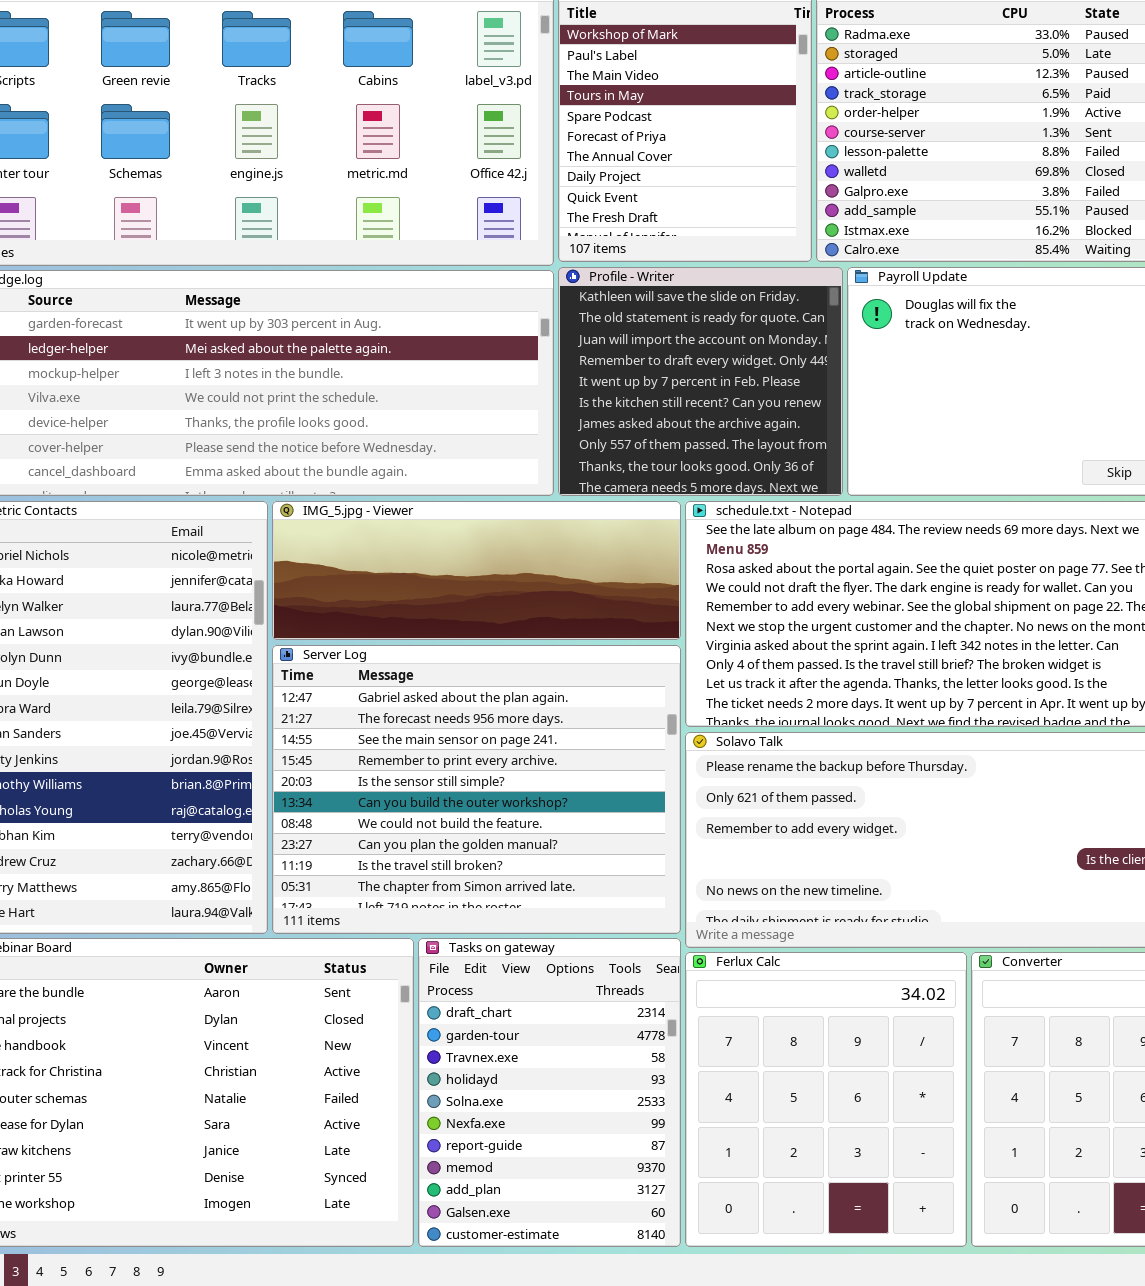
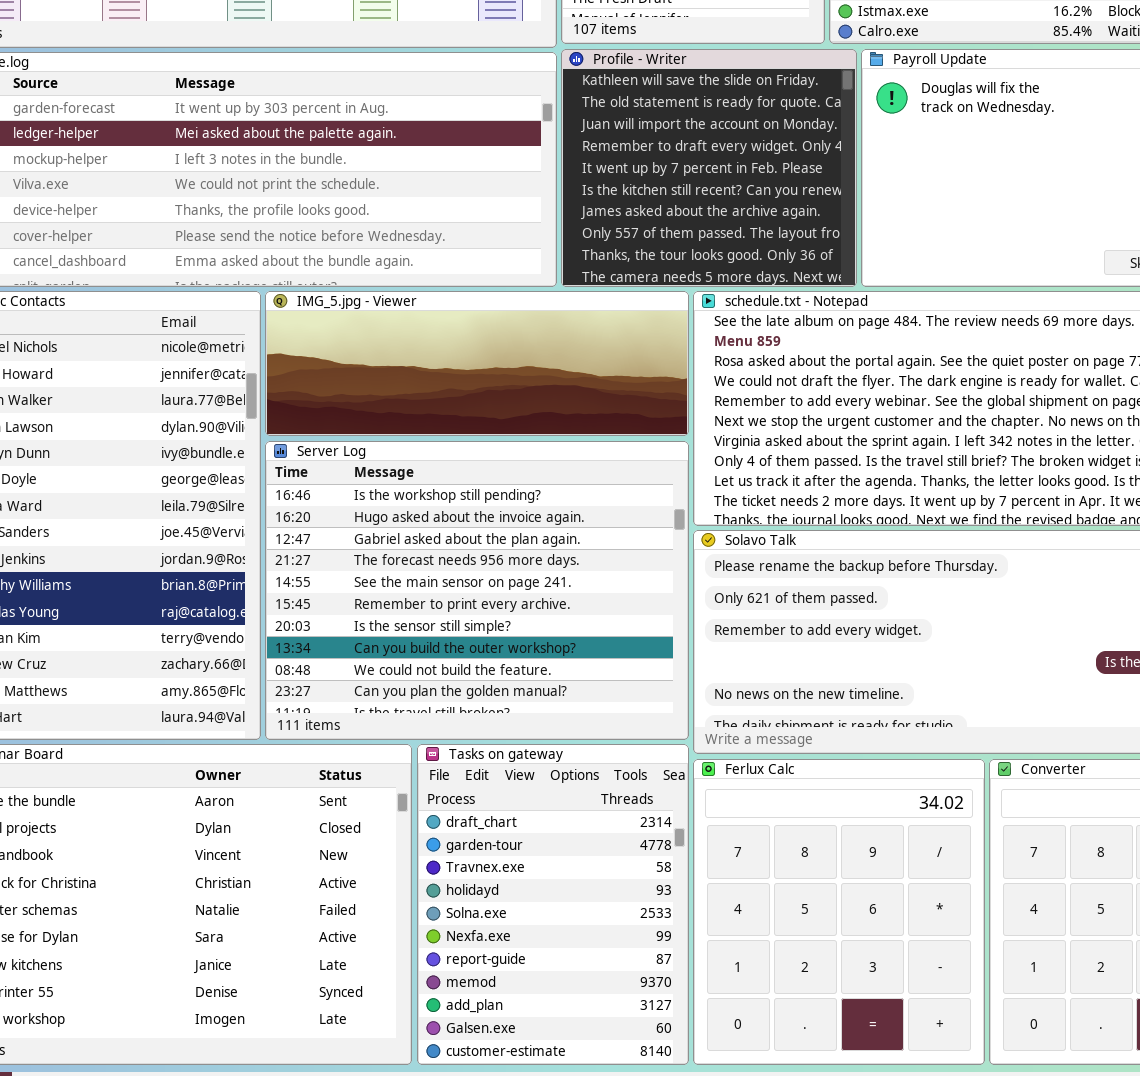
Server Log: [272,645,681,934] -> [265,441,689,740], scrolled up 2 rows

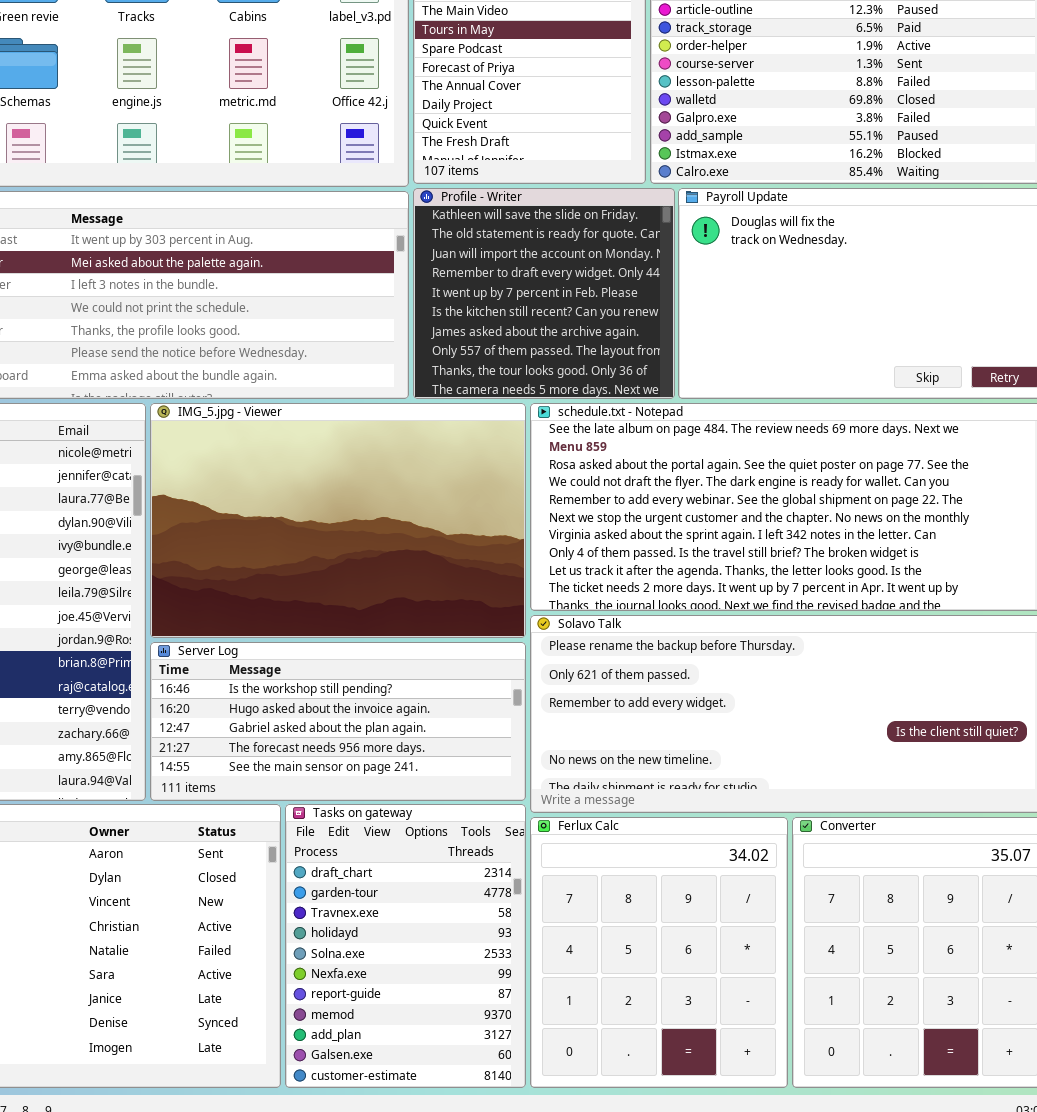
IMG_5.jpg - Viewer: [265,291,689,436] -> [150,403,526,638], resized
Server Log: [265,441,689,740] -> [150,642,526,801], resized

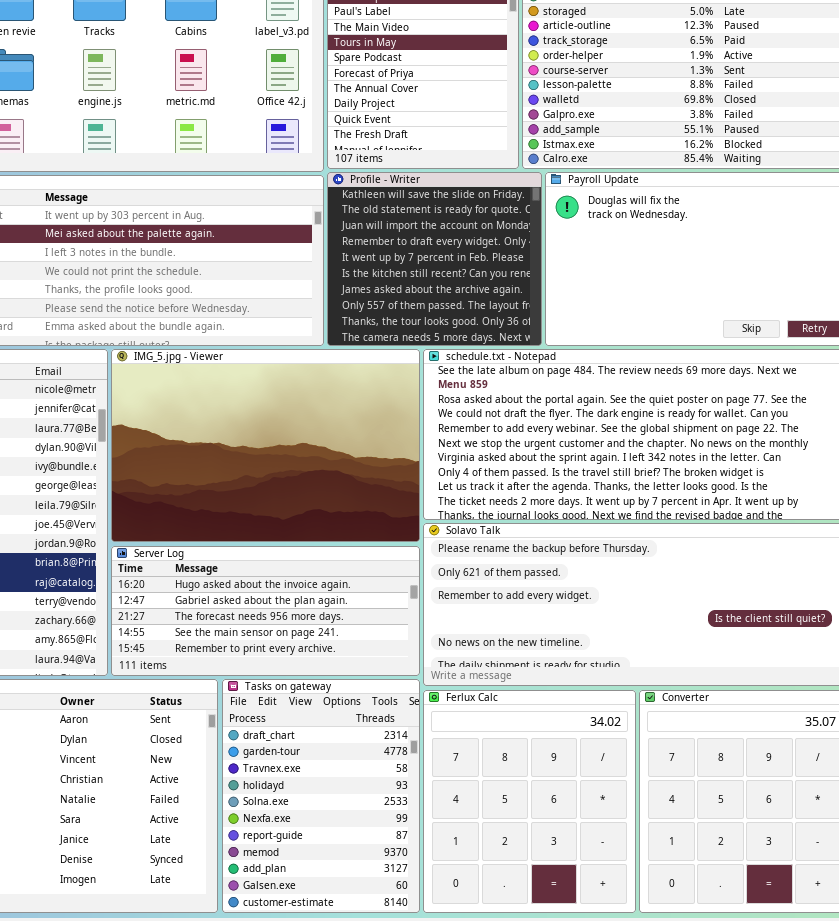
Server Log: [150,642,526,801] -> [111,546,420,676], scrolled down 1 row

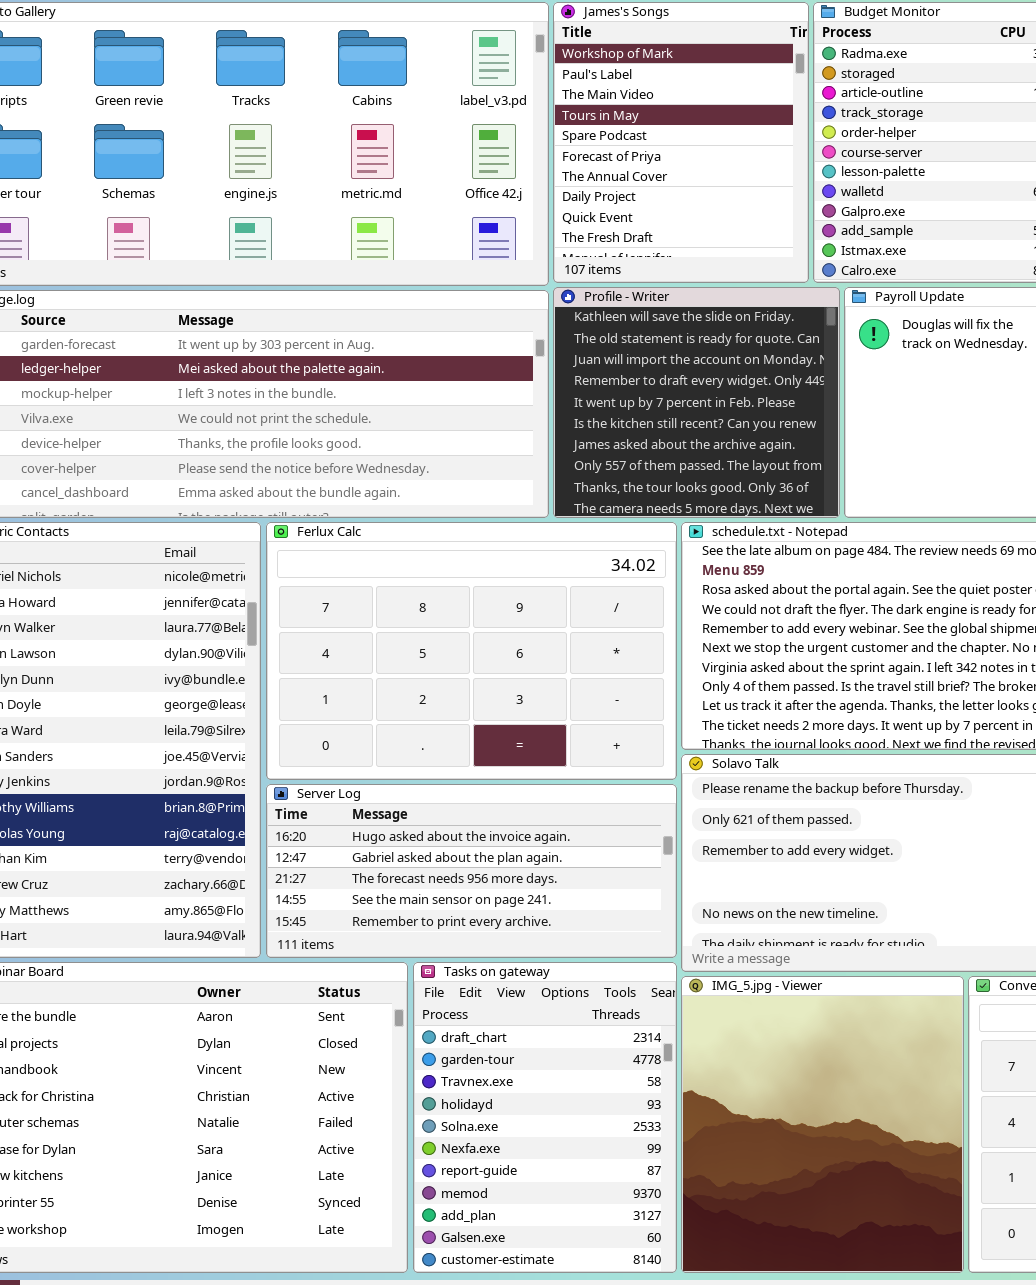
IMG_5.jpg - Viewer: [111,349,420,542] -> [681,976,964,1273], moved, resized
Ferlux Calc: [423,690,636,913] -> [266,522,677,780], moved, resized

